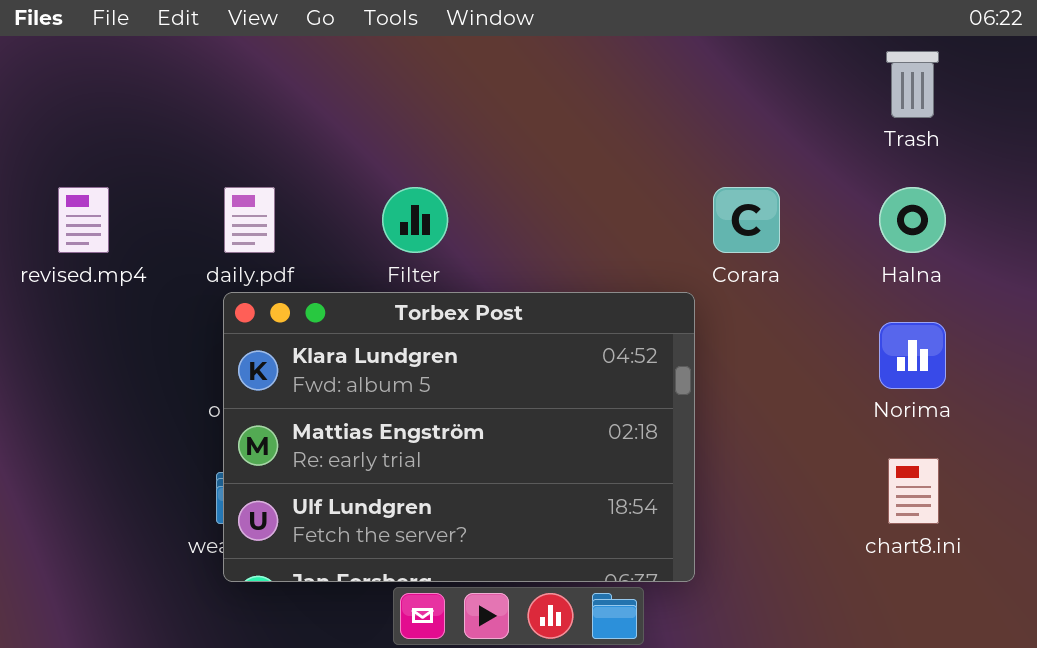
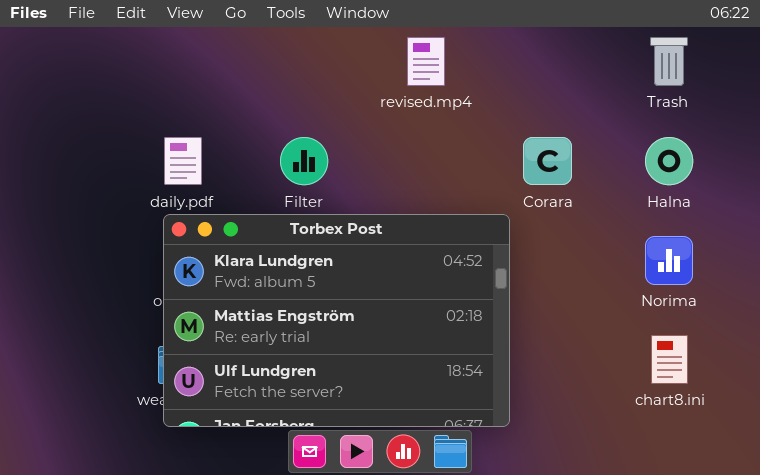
revised.mp4: [58,187,109,253] -> [407,37,445,86], moved

